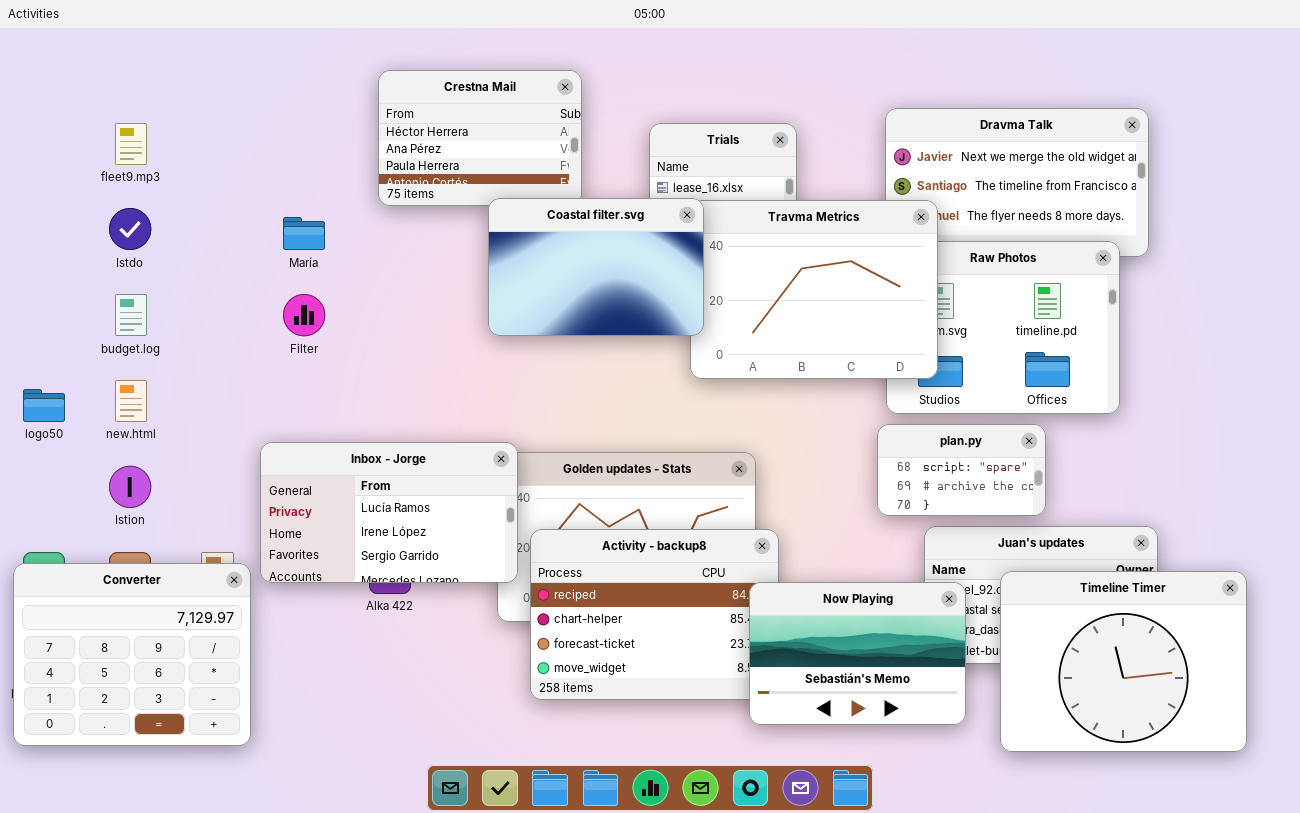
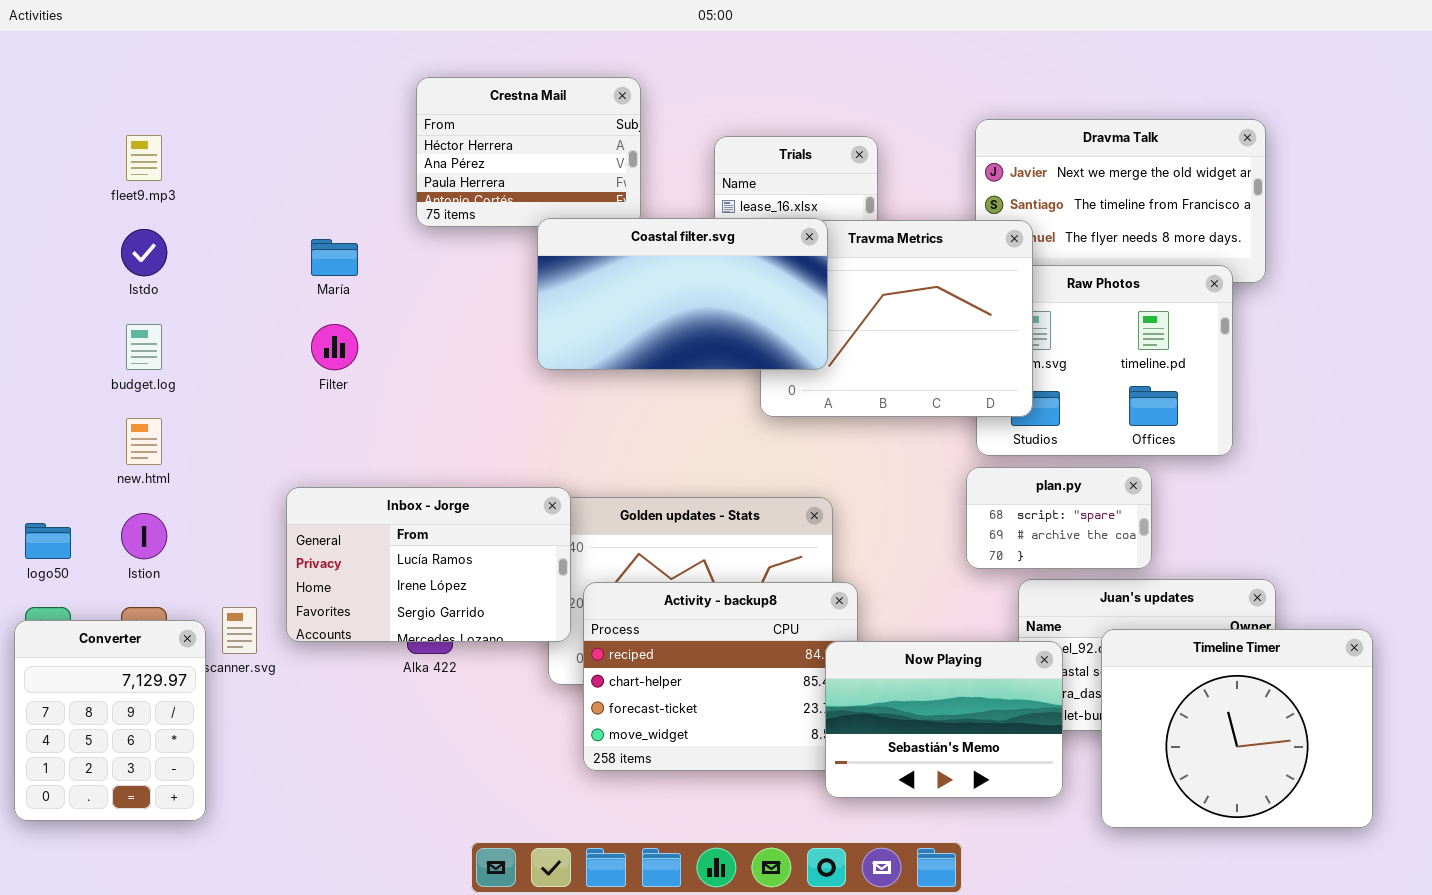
Coastal filter.svg: [488,198,704,336] -> [537,218,828,370], resized
logo50: [23,389,65,422] -> [25,523,71,559], moved
Converter: [13,563,251,746] -> [14,620,206,821], resized

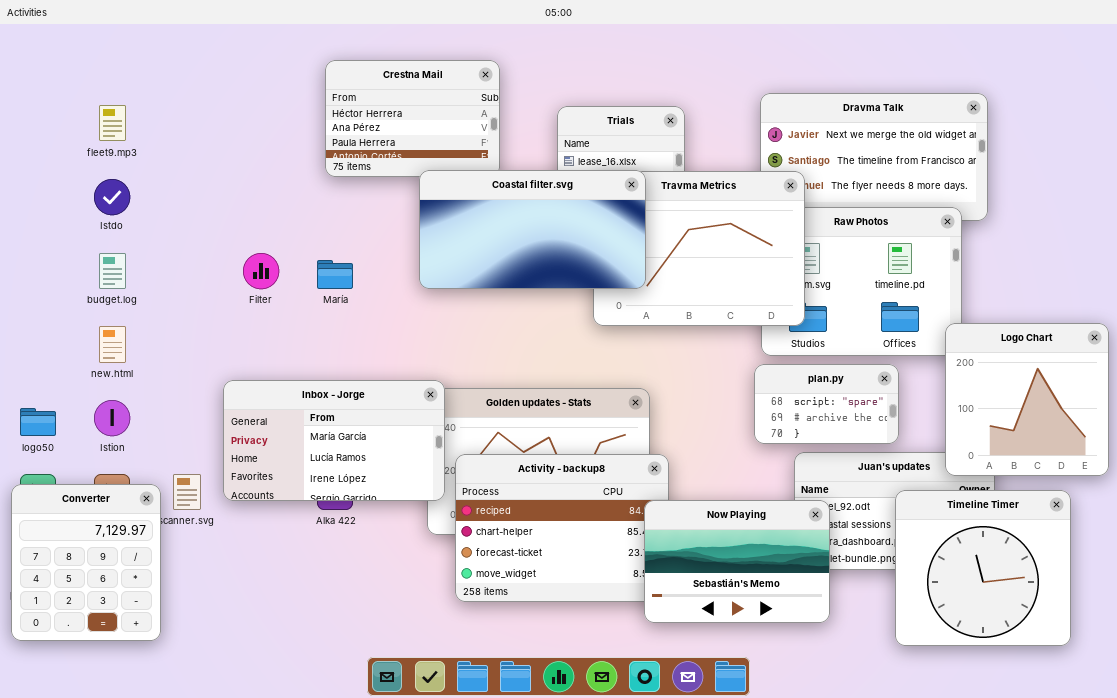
María: [311,239,358,276] -> [317,260,353,289], moved
Logo Chart: none -> [945,323,1109,476], opened
Inbox - Jorge: [286,487,571,642] -> [223,380,445,501], scrolled up 1 row
Timeline Timer: [1101,629,1373,828] -> [895,490,1071,646], resized

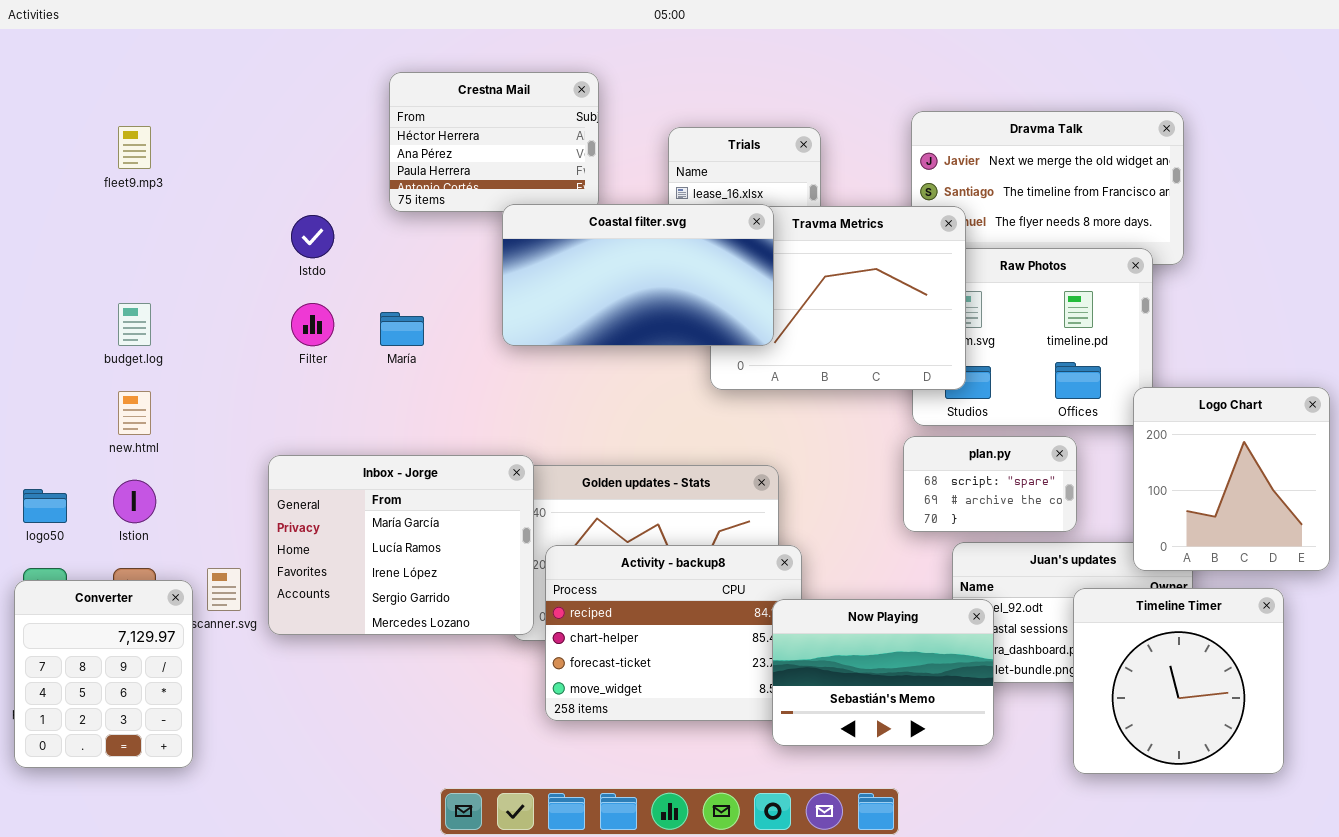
Istdo: [94,179,130,215] -> [291,215,334,258], moved
Inbox - Jorge: [223,380,445,501] -> [268,455,534,635], resized

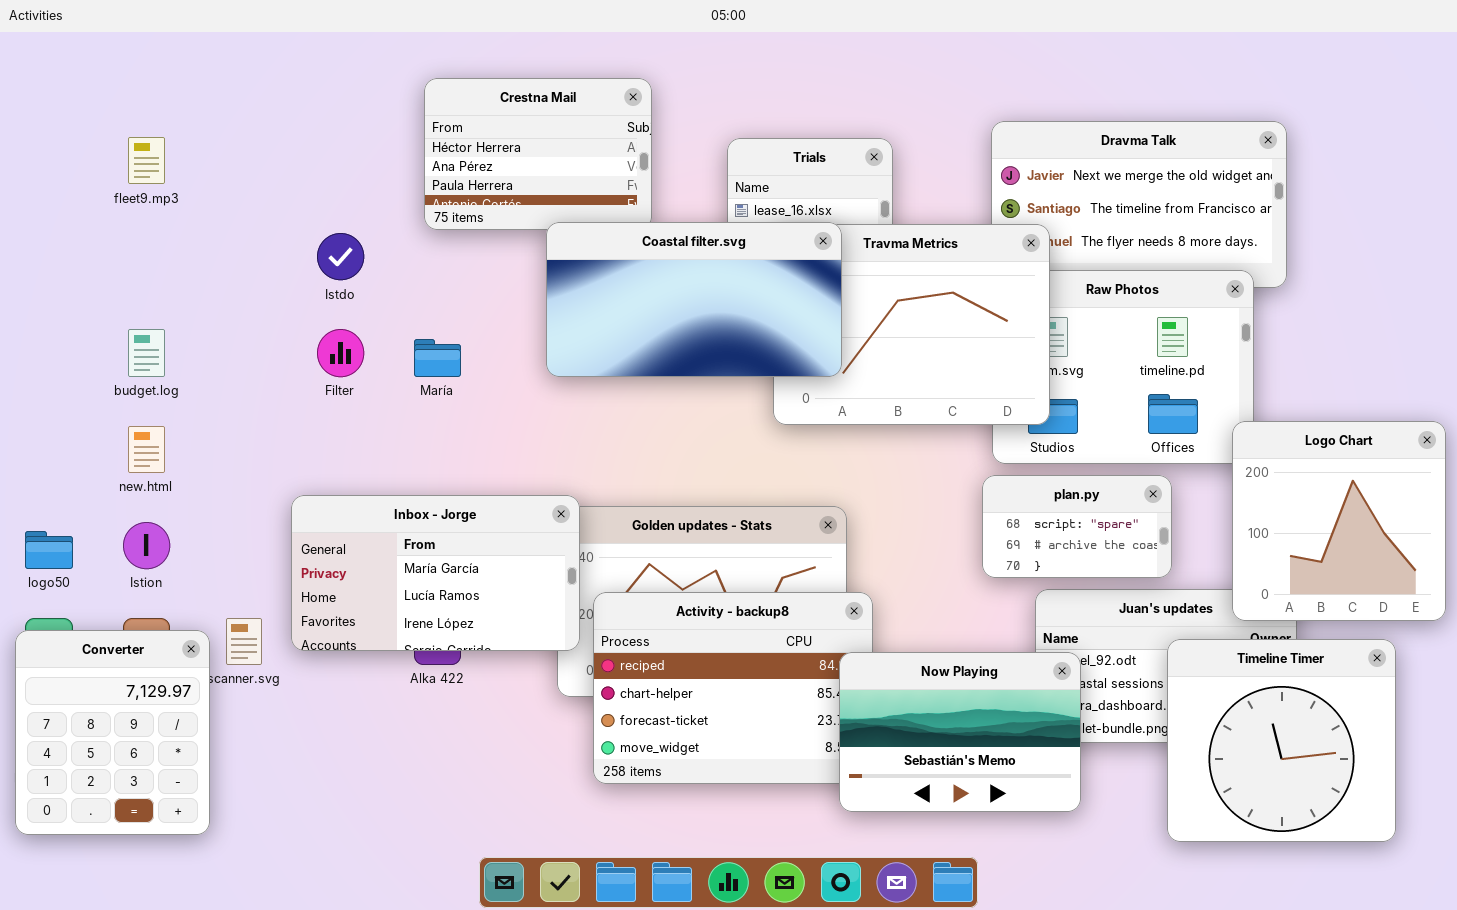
Inbox - Jorge: [268,455,534,635] -> [291,495,580,651], resized

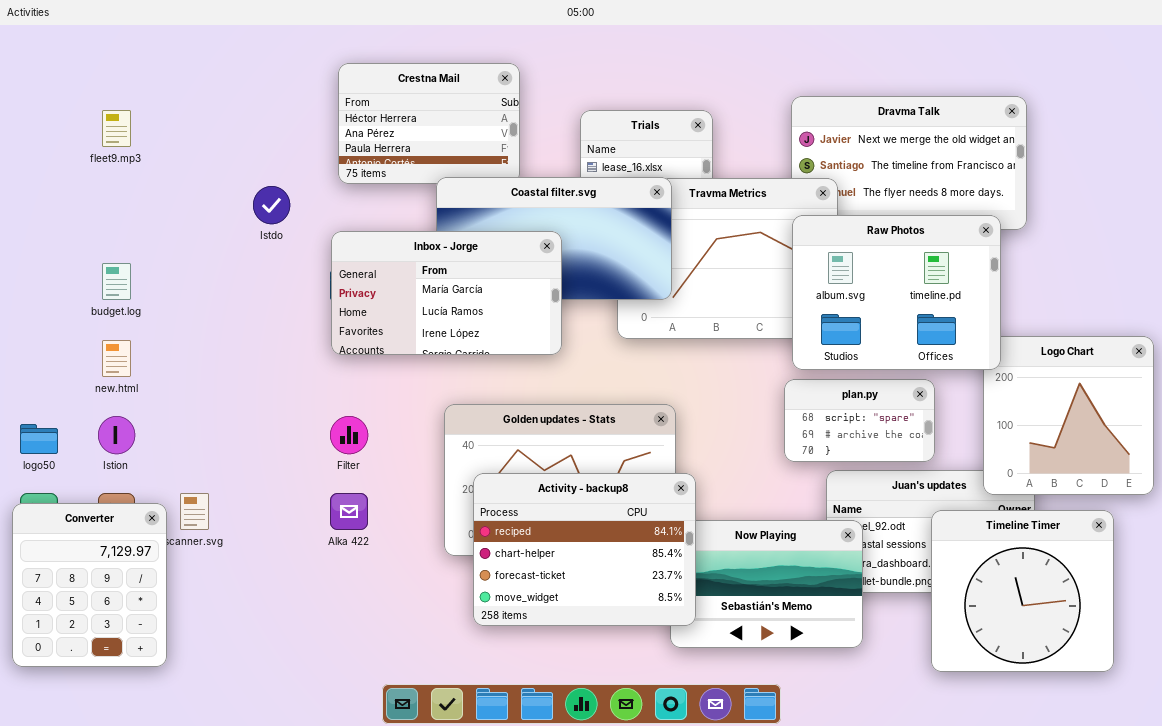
Raw Photos: [992,270,1254,464] -> [792,215,1001,370], raised
Filter: [317,329,364,377] -> [330,416,368,454], moved
Inbox - Jorge: [291,495,580,651] -> [331,231,562,355], moved
Activity - backup8: [593,592,873,784] -> [473,473,696,626], raised

